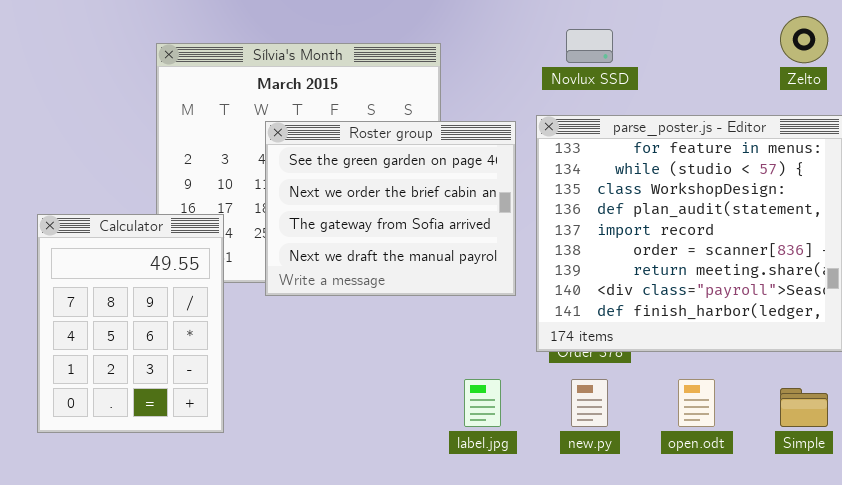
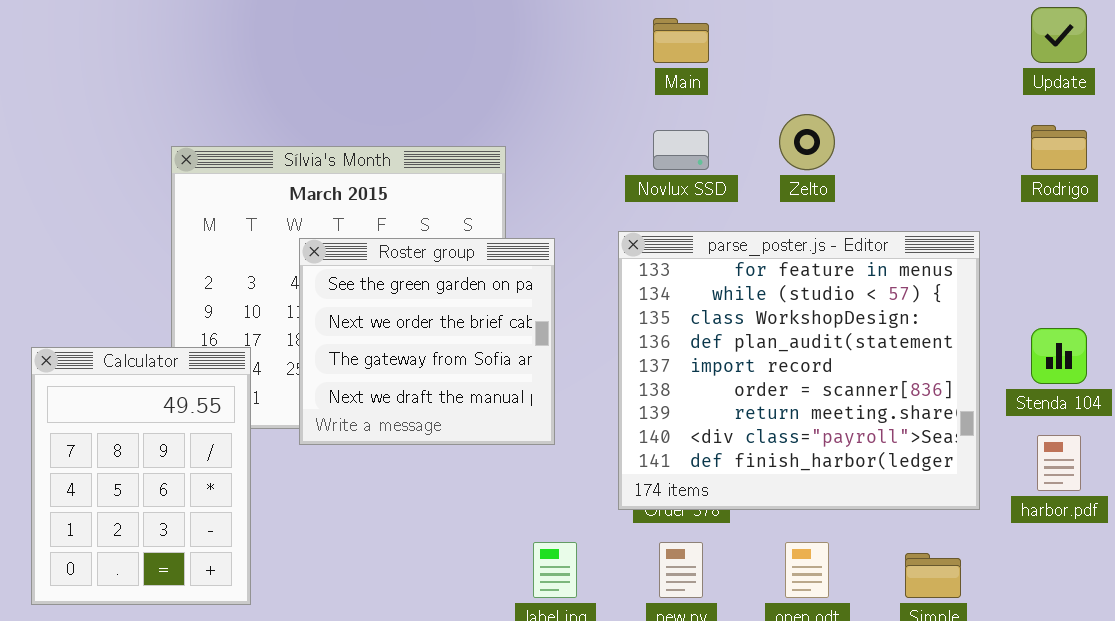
Zelto: [780,16,828,63] -> [779,114,835,170], moved
Roster group: [265,121,516,296] -> [299,238,555,445], resized

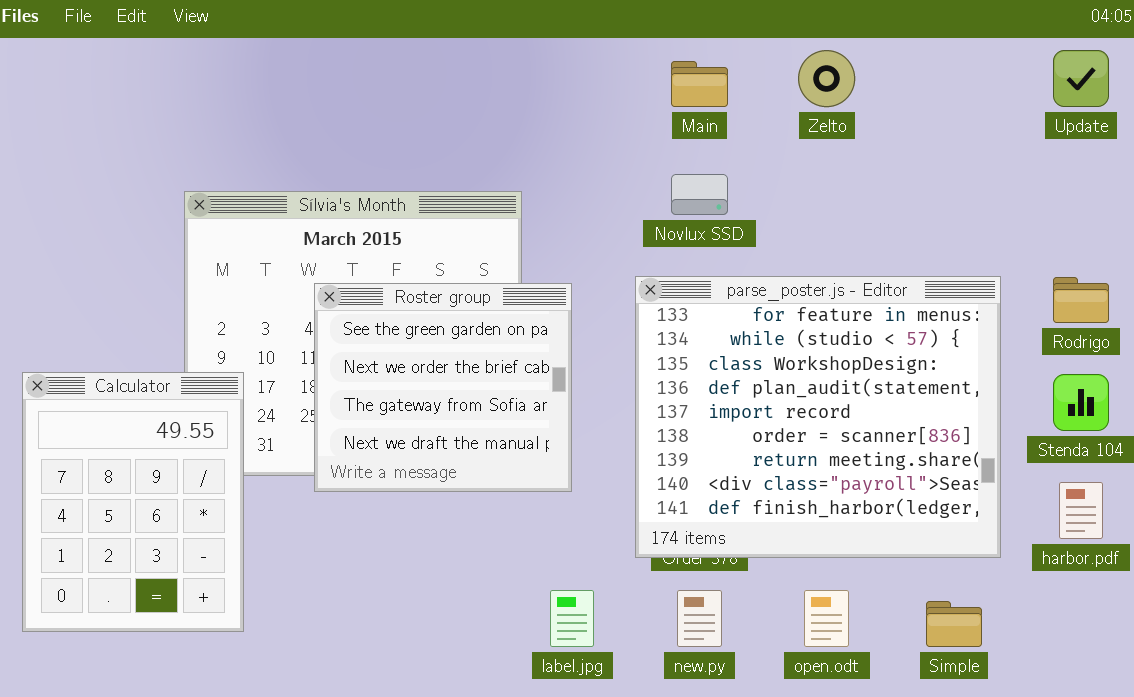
Zelto: [779,114,835,170] -> [798,50,855,107], moved
Rodrigo: [1031,125,1087,170] -> [1053,277,1109,323], moved
Calculator: [31,347,251,605] -> [22,372,244,632], moved

